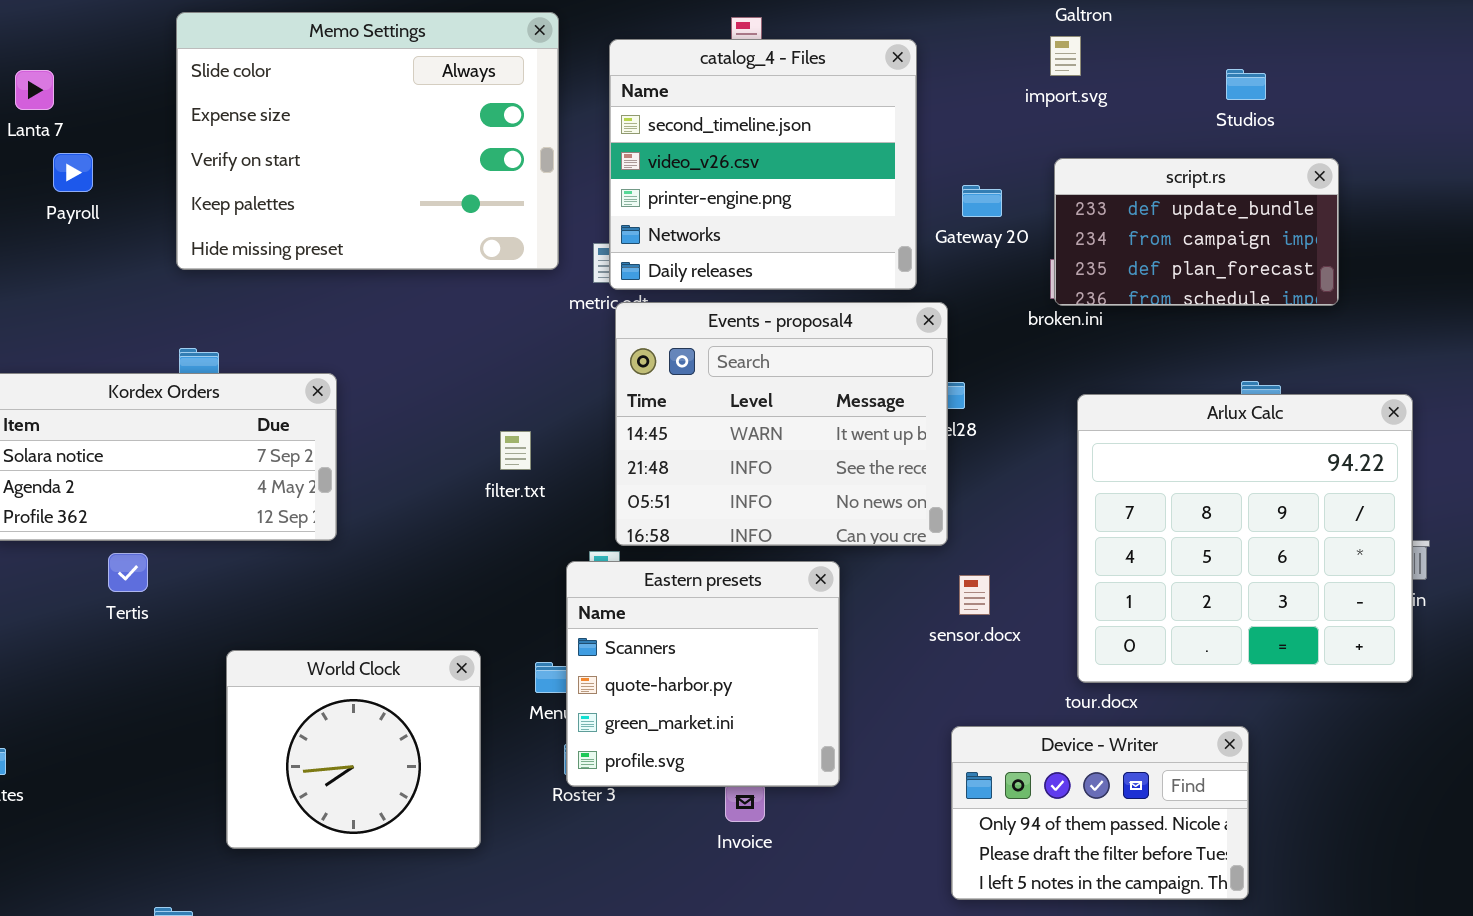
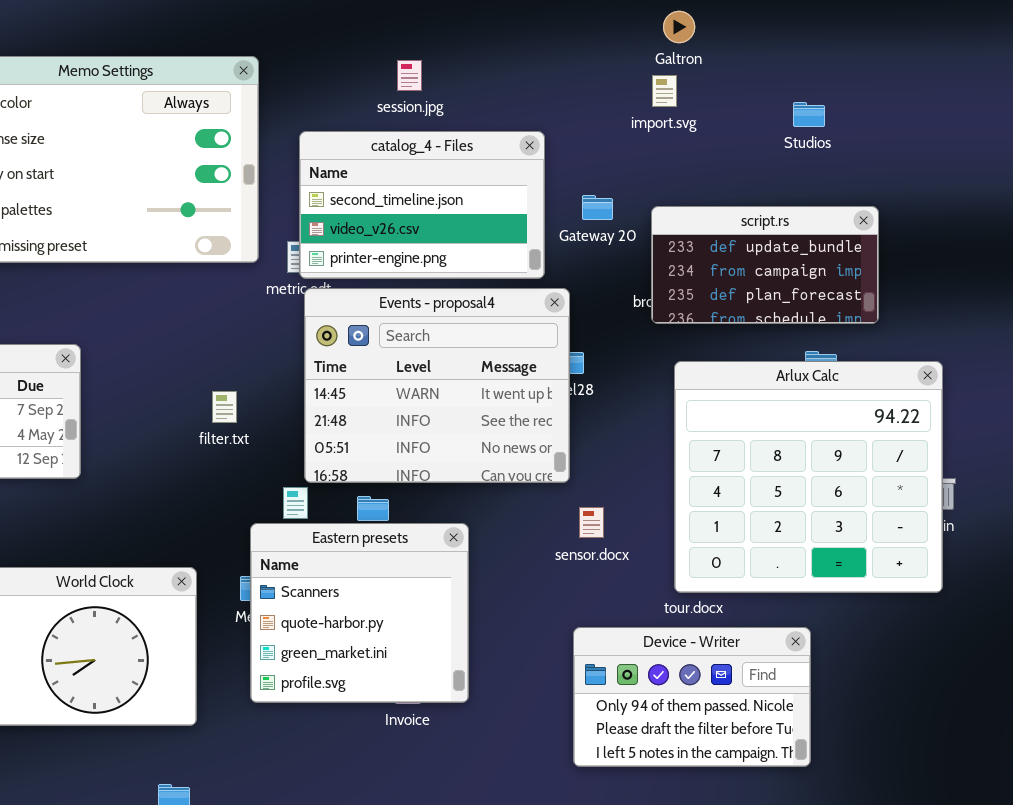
catalog_4 - Files: [609,39,917,290] -> [299,131,545,279], resized
script.rs: [1054,158,1339,306] -> [651,206,879,324], moved
Eastern presets: [566,561,840,787] -> [250,523,469,703], moved

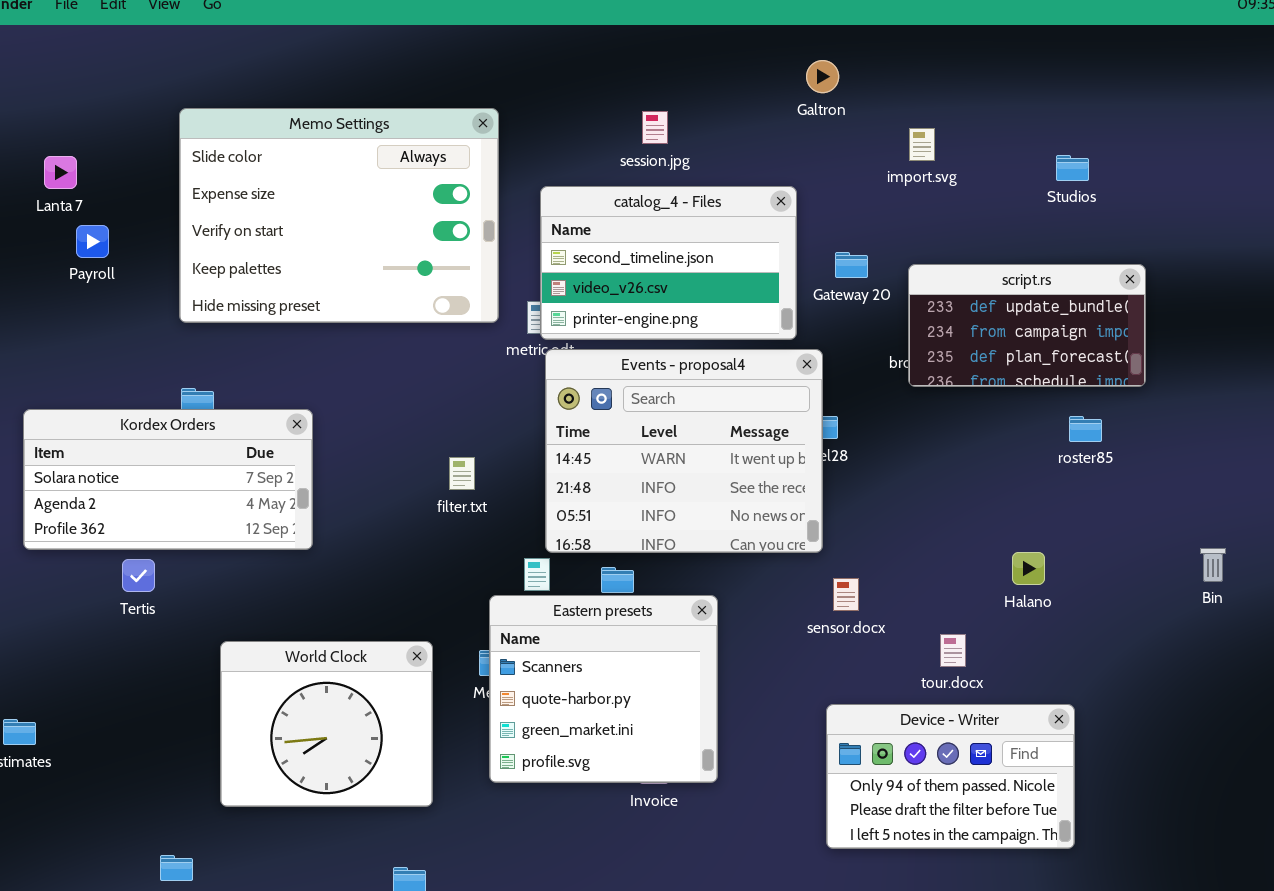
Galtron: [663,11,695,43] -> [806,60,839,93], moved
Arlux Calc: [674,361,943,593] -> none, closed

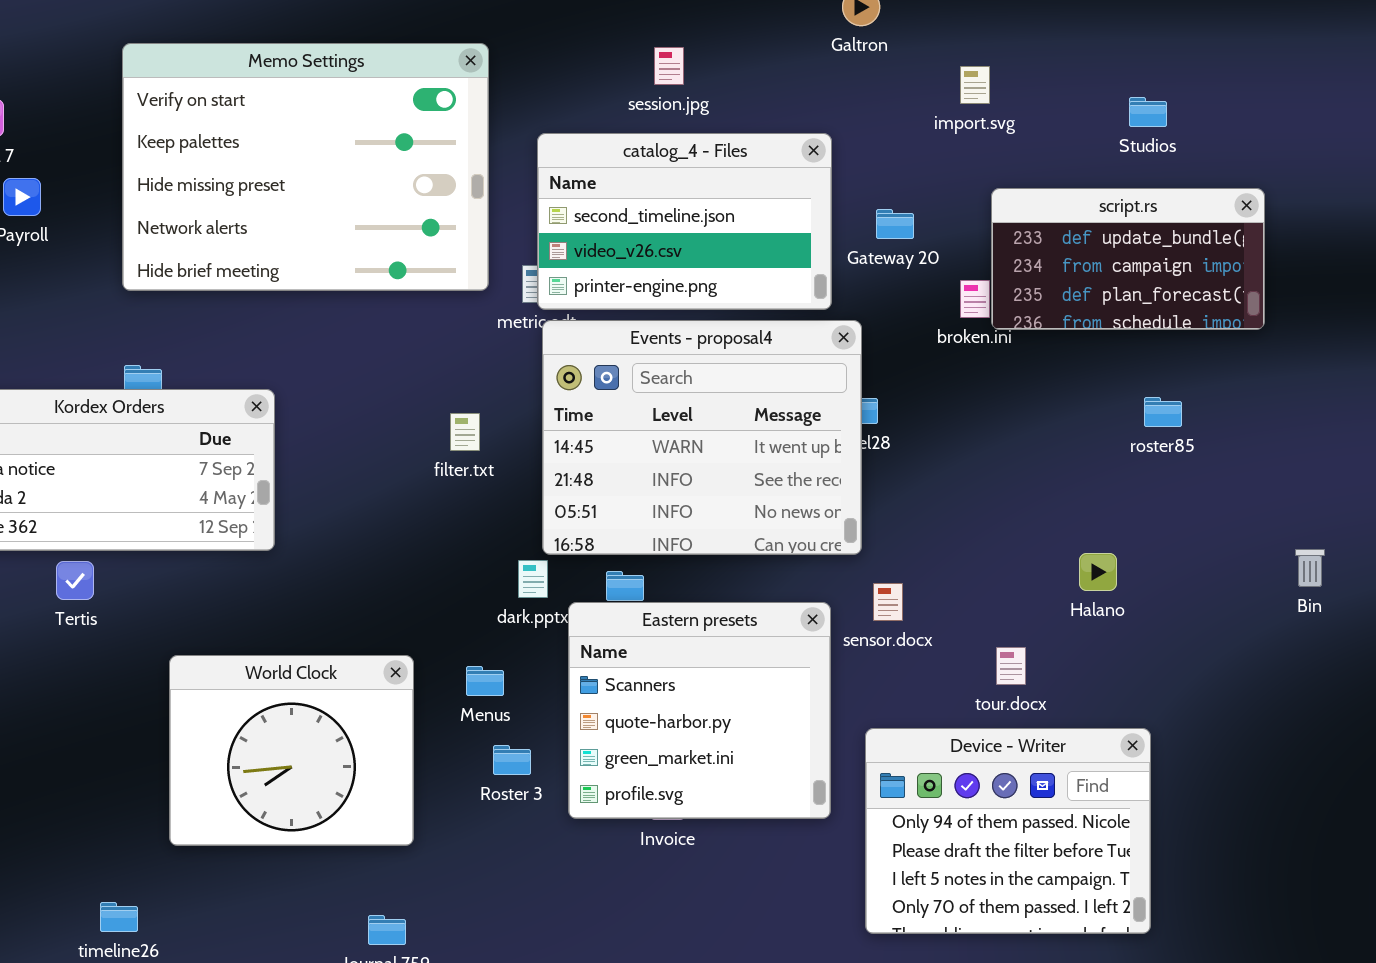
Memo Settings: [179,108,499,323] -> [122,43,489,291], scrolled down 2 rows
script.rs: [908,264,1146,387] -> [991,188,1265,330], moved
filter.txt: [449,457,475,490] -> [450,413,480,451], moved
Eastern presets: [489,595,718,783] -> [568,602,831,819], moved
Device - Writer: [826,704,1075,849] -> [865,728,1151,934], resized

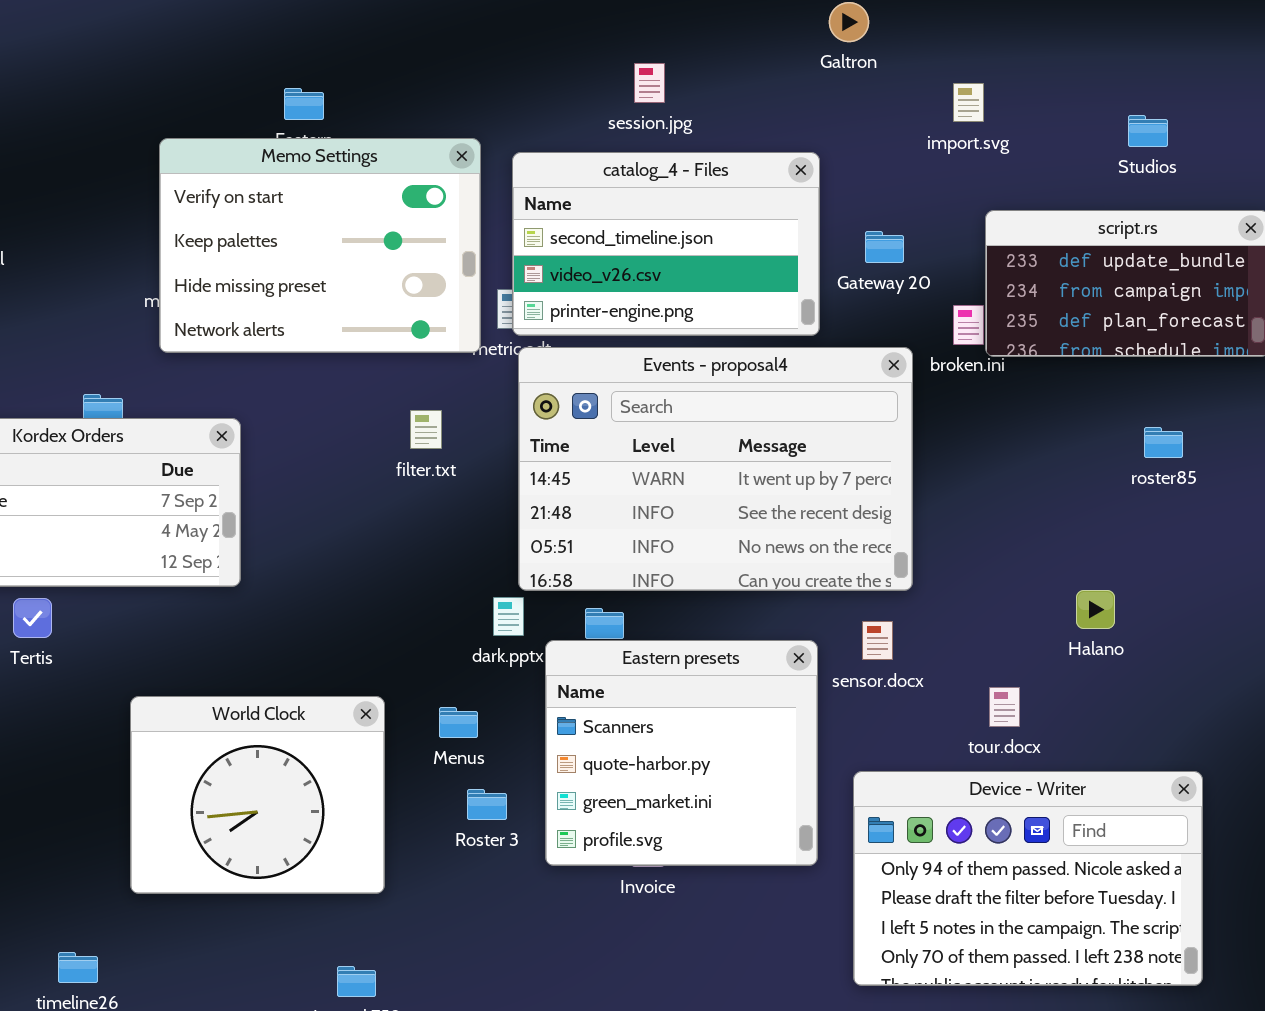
Memo Settings: [122,43,489,291] -> [159,138,481,353], moved, resized
Events - proposal4: [542,320,862,555] -> [518,347,913,591], resized
filter.txt: [450,413,480,451] -> [410,410,442,449], moved
Device - Writer: [865,728,1151,934] -> [853,771,1203,986], resized

